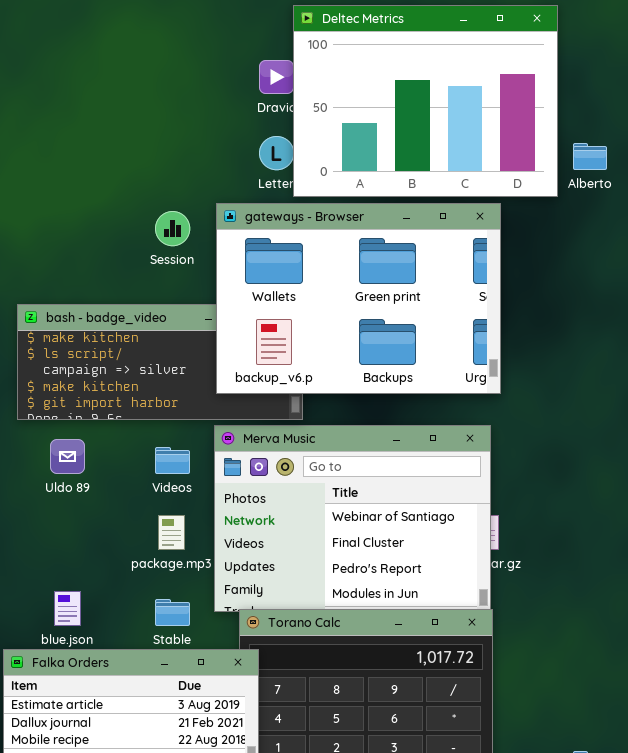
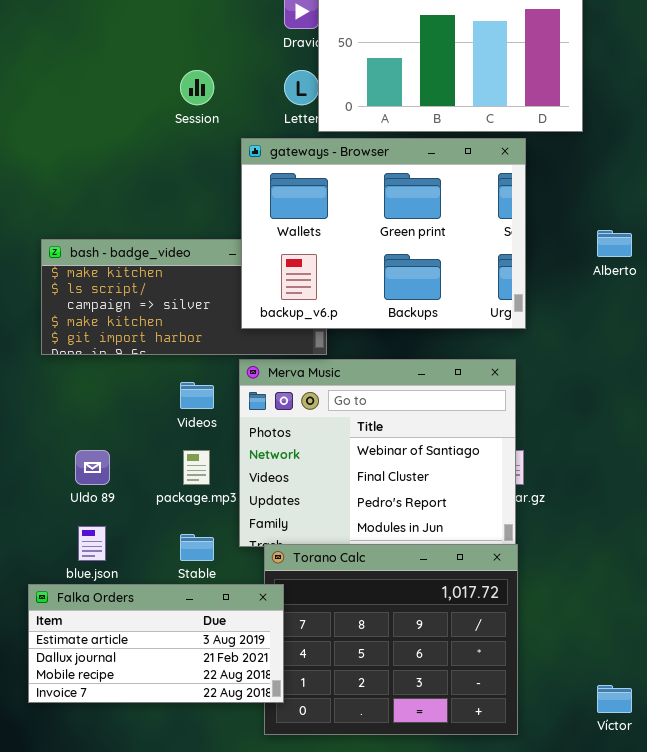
Alberto: [573,143,607,170] -> [597,230,632,257], moved
Session: [155,211,190,246] -> [180,70,214,105], moved
Uldo 89: [50,439,85,474] -> [75,450,110,485], moved

